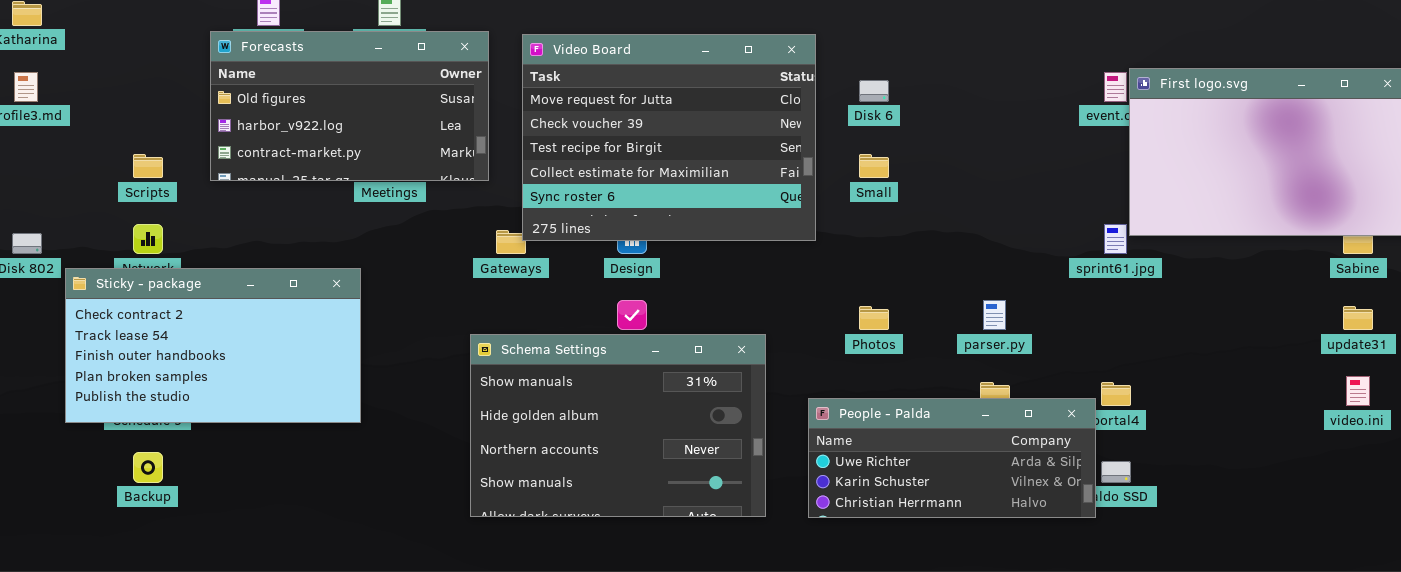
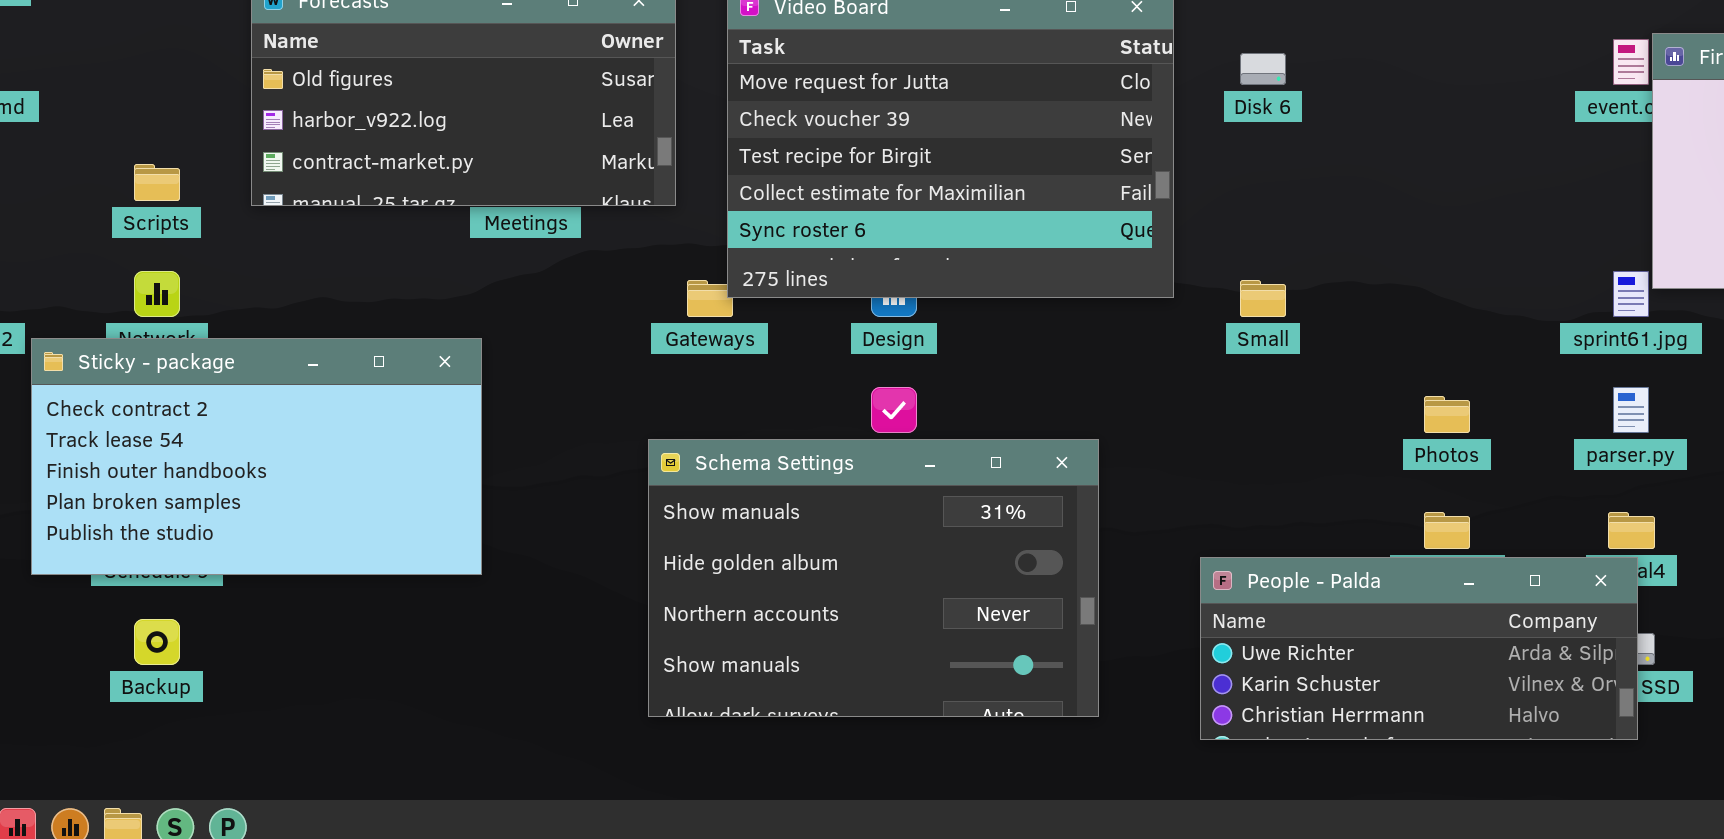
Small: [859,154,889,178] -> [1240,280,1286,317], moved
parser.py: [983,300,1006,330] -> [1613,387,1649,433], moved
Photos: [859,306,889,330] -> [1424,396,1470,433], moved
People - Palda: [808,398,1096,518] -> [1200,557,1638,740], moved

